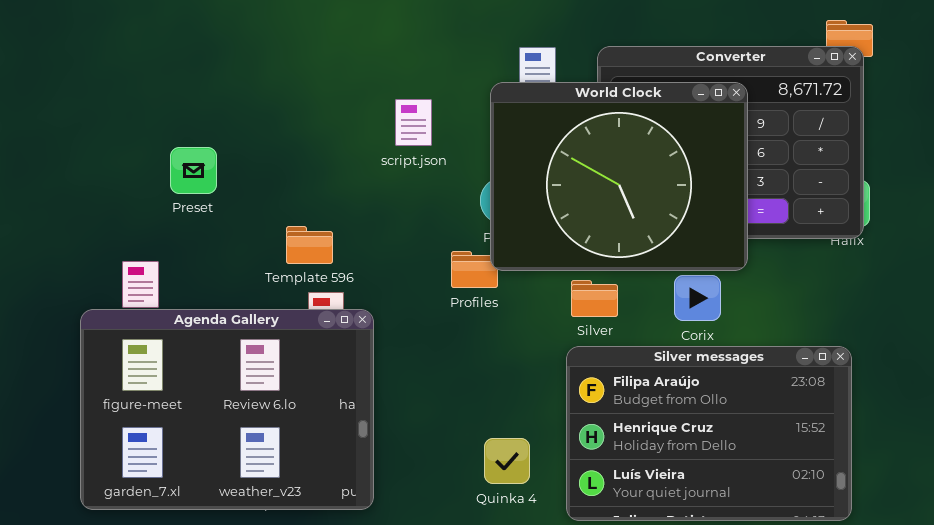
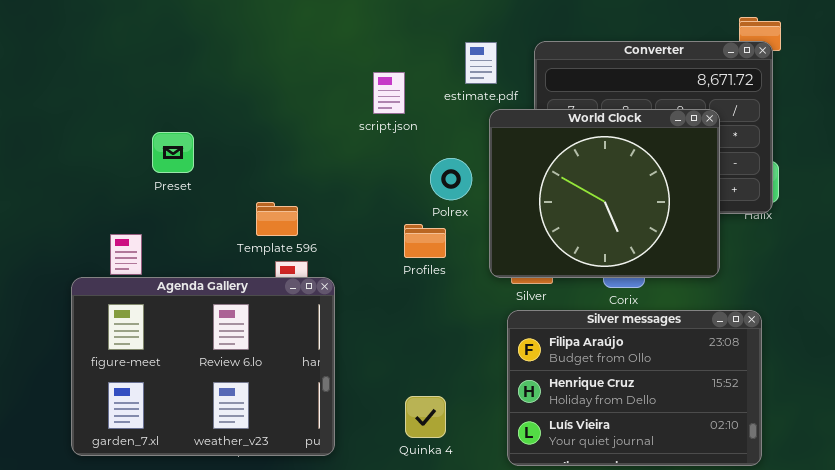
World Clock: [490,82,748,271] -> [489,109,720,278], moved
script.json: [395,99,432,146] -> [373,72,405,114], moved
Quinka 4: [484,438,530,484] -> [405,396,446,438], moved

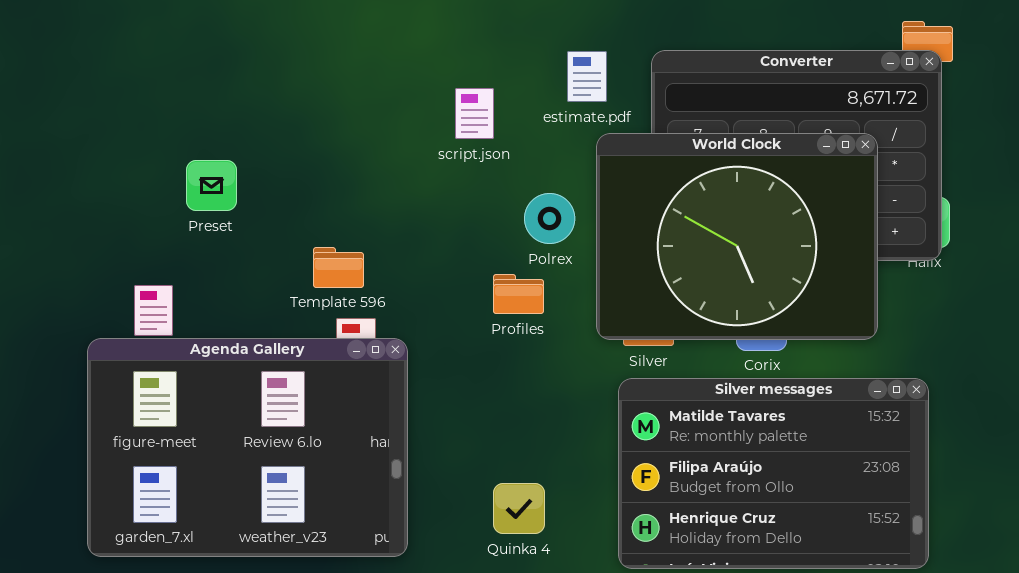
Silver messages: [507,310,762,466] -> [618,378,929,569], scrolled up 1 row

